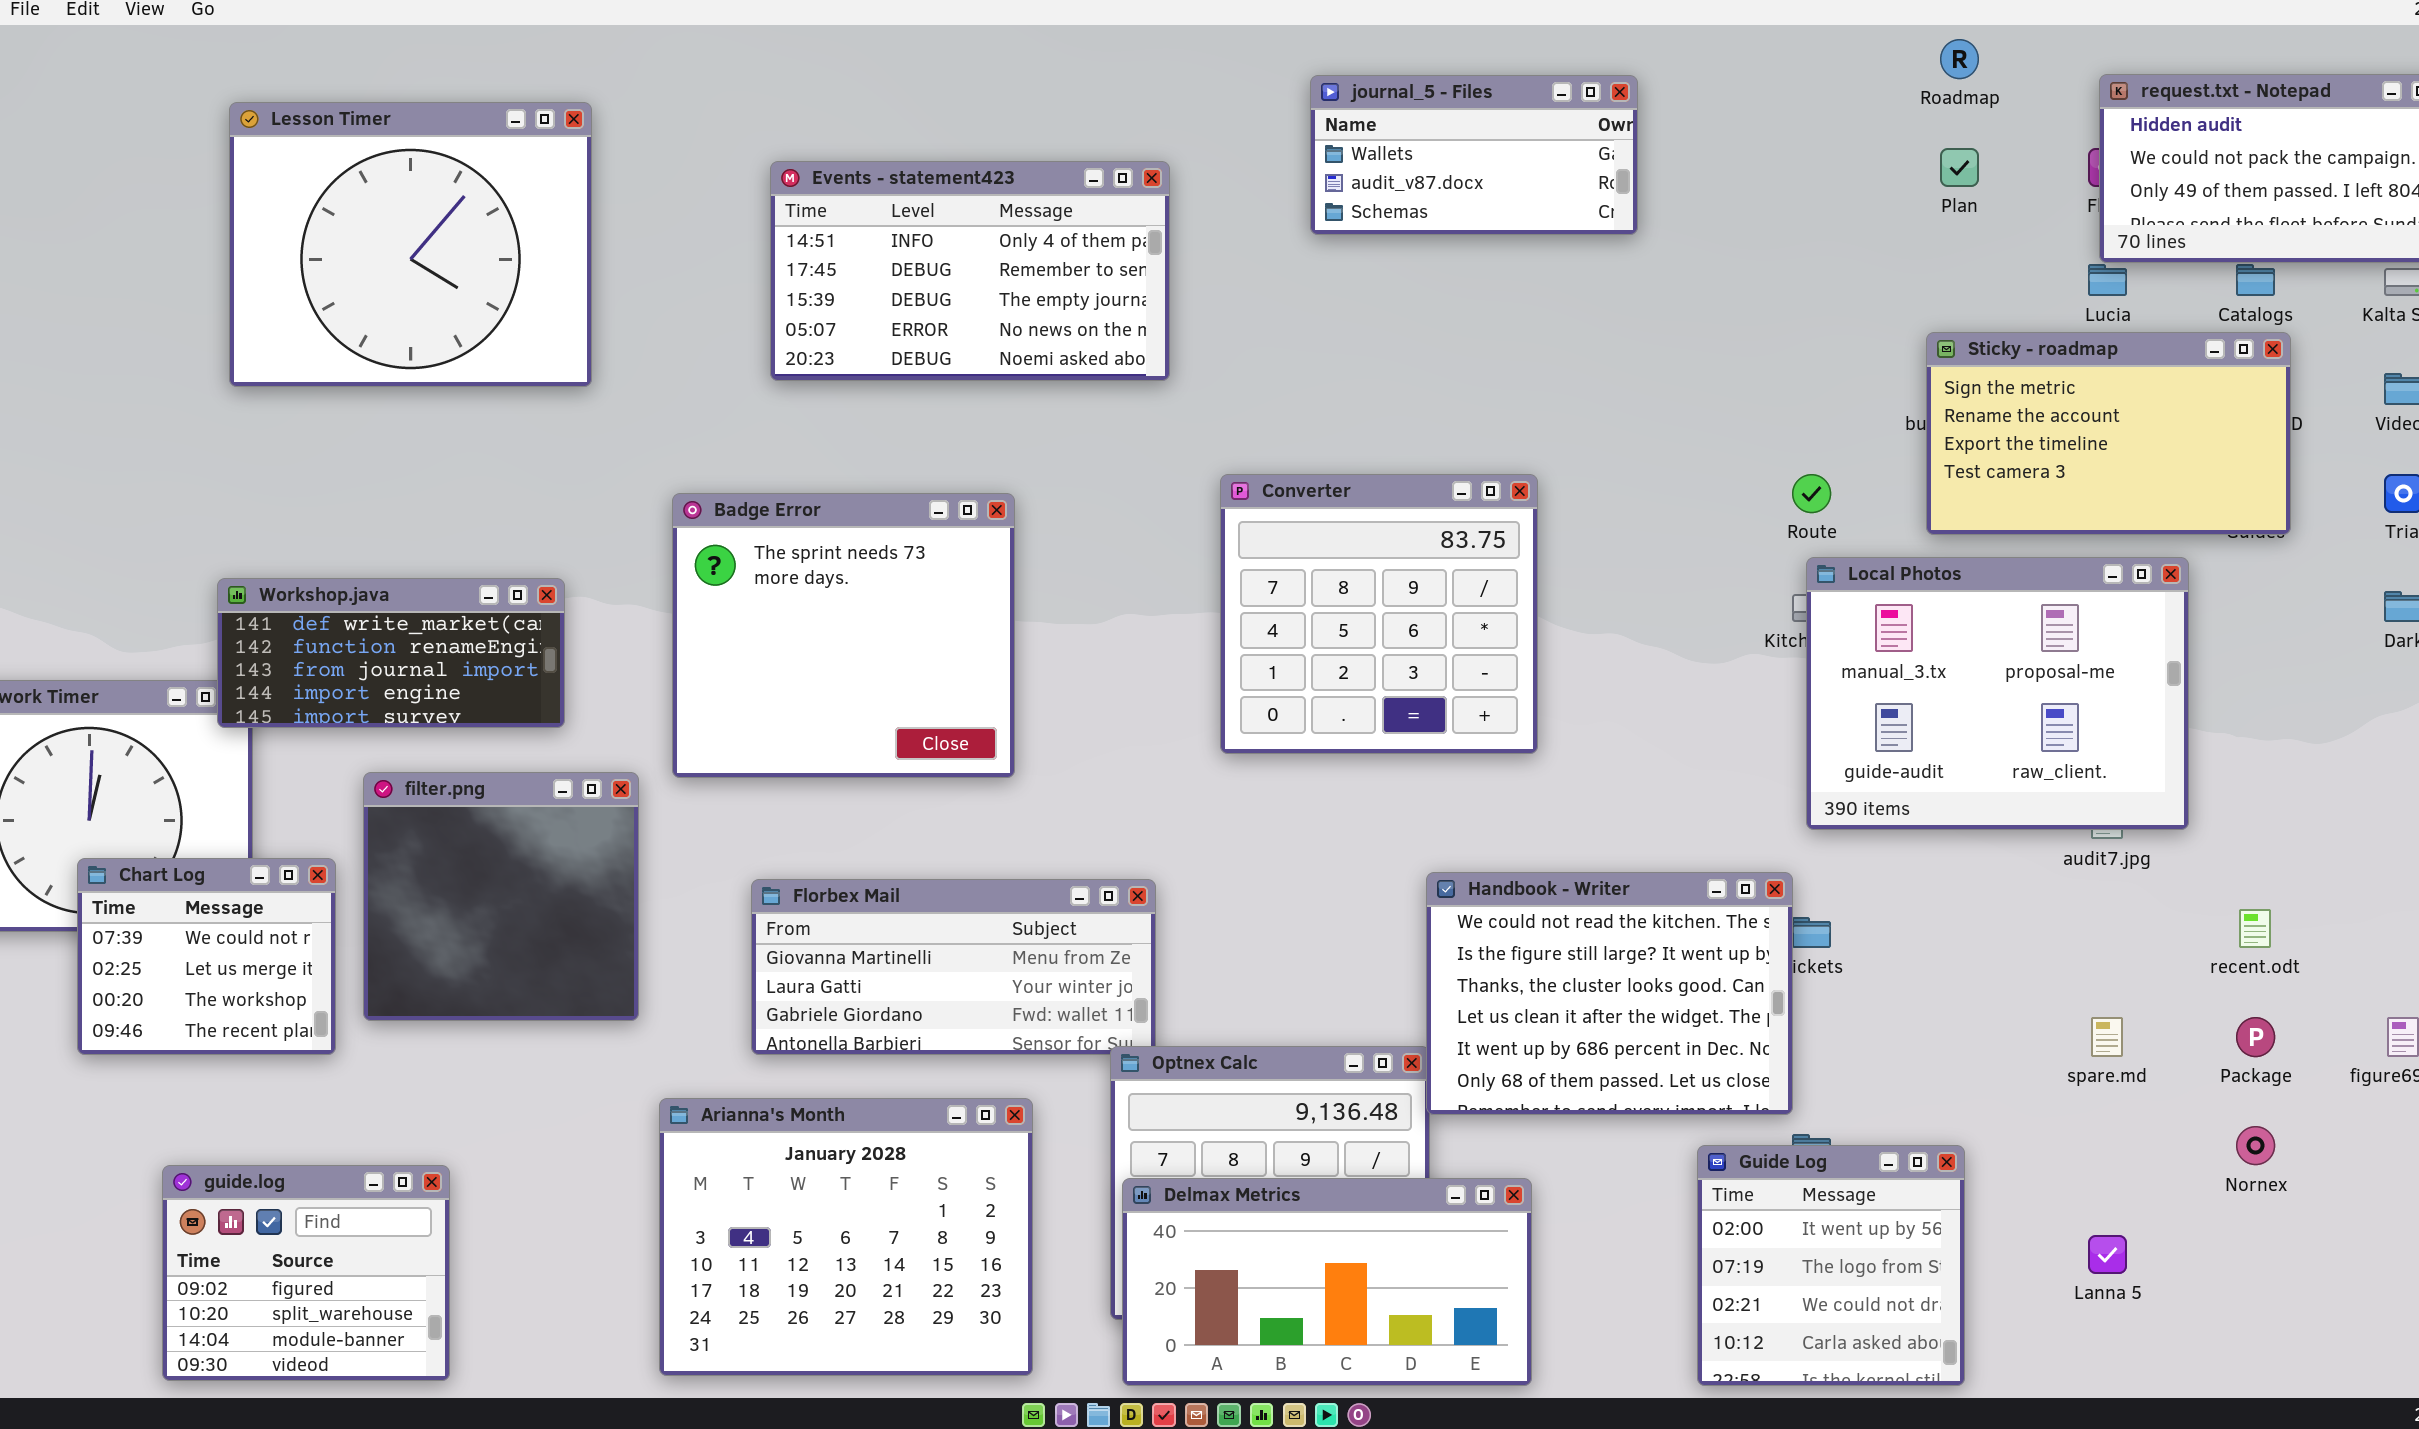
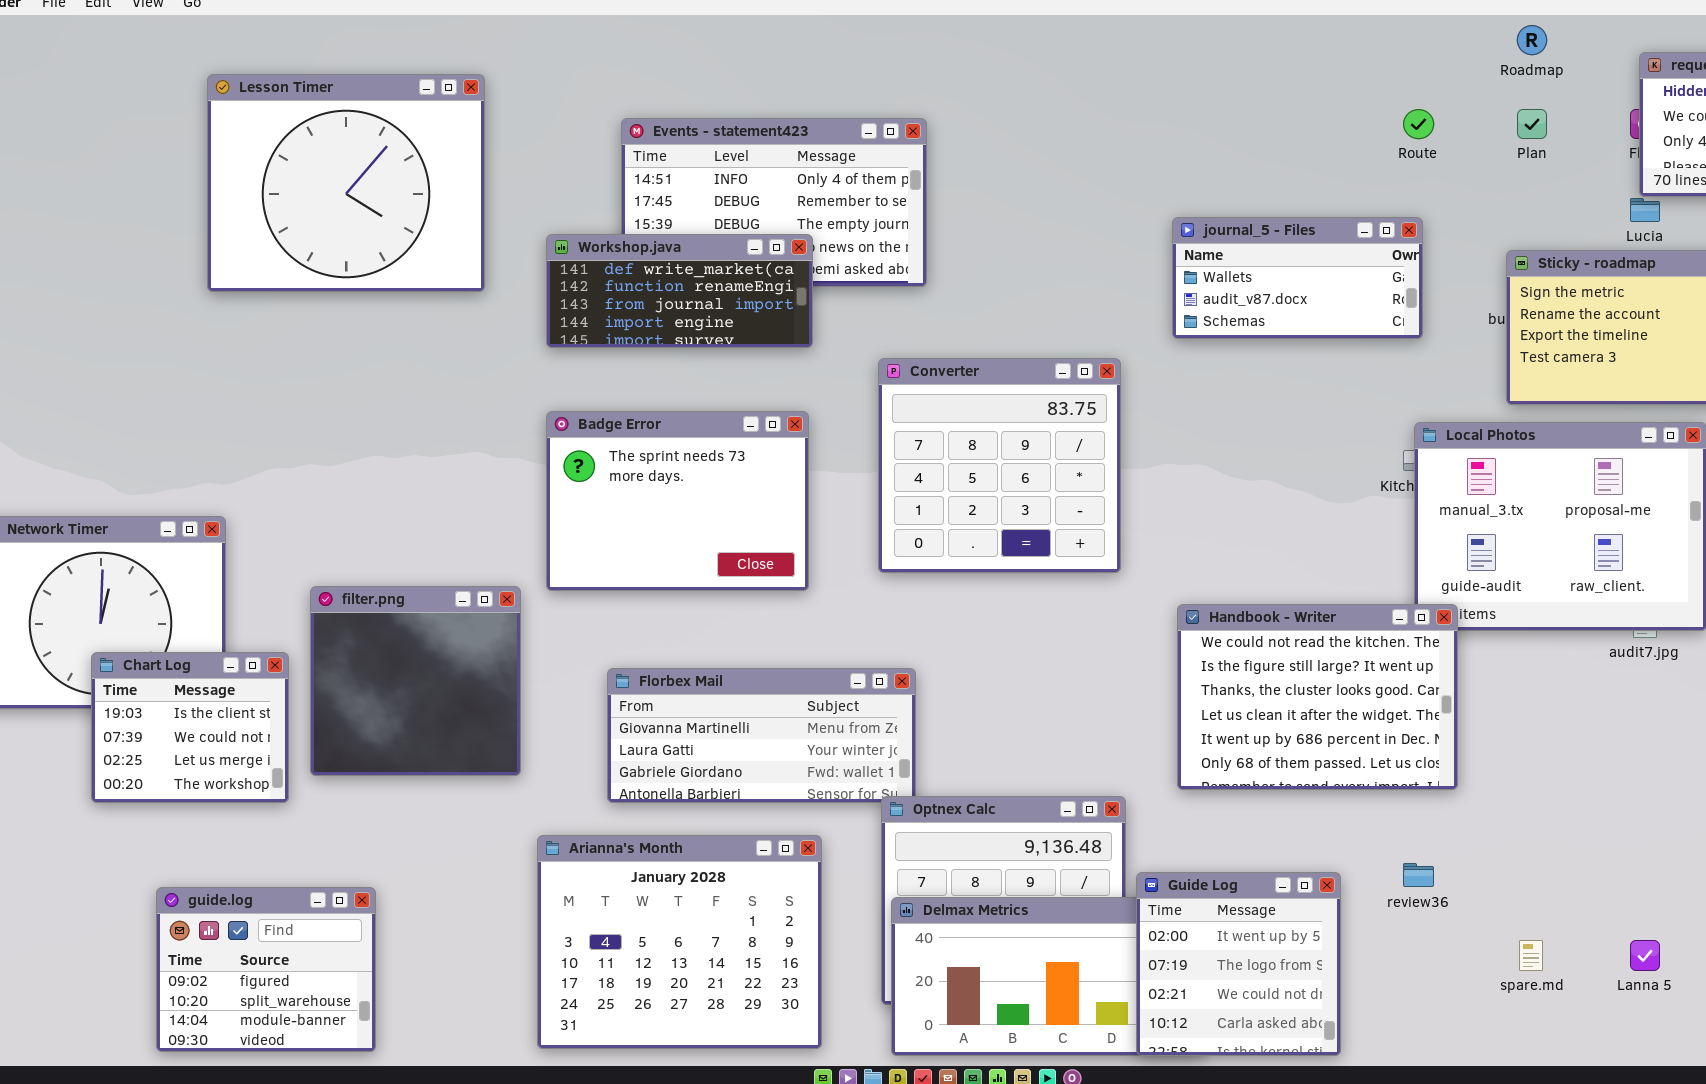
journal_5 - Files: [1310,75,1638,235] -> [1172,217,1423,339], moved
Converter: [1220,474,1538,754] -> [878,358,1121,573], moved
Route: [1792,474,1831,513] -> [1403,109,1434,139], moved
Badge Error: [672,493,1015,778] -> [546,411,809,591], resized
Workshop.java: [217,578,565,728] -> [546,234,813,348], moved
Chart Log: [77,858,336,1055] -> [91,652,289,803], scrolled up 1 row
Handbook - Writer: [1426,872,1793,1115] -> [1177,604,1458,790], moved
spare.md: [2091,1017,2123,1057] -> [1519,940,1543,971], moved
Guide Log: [1697,1145,1965,1386] -> [1136,872,1341,1056], moved

